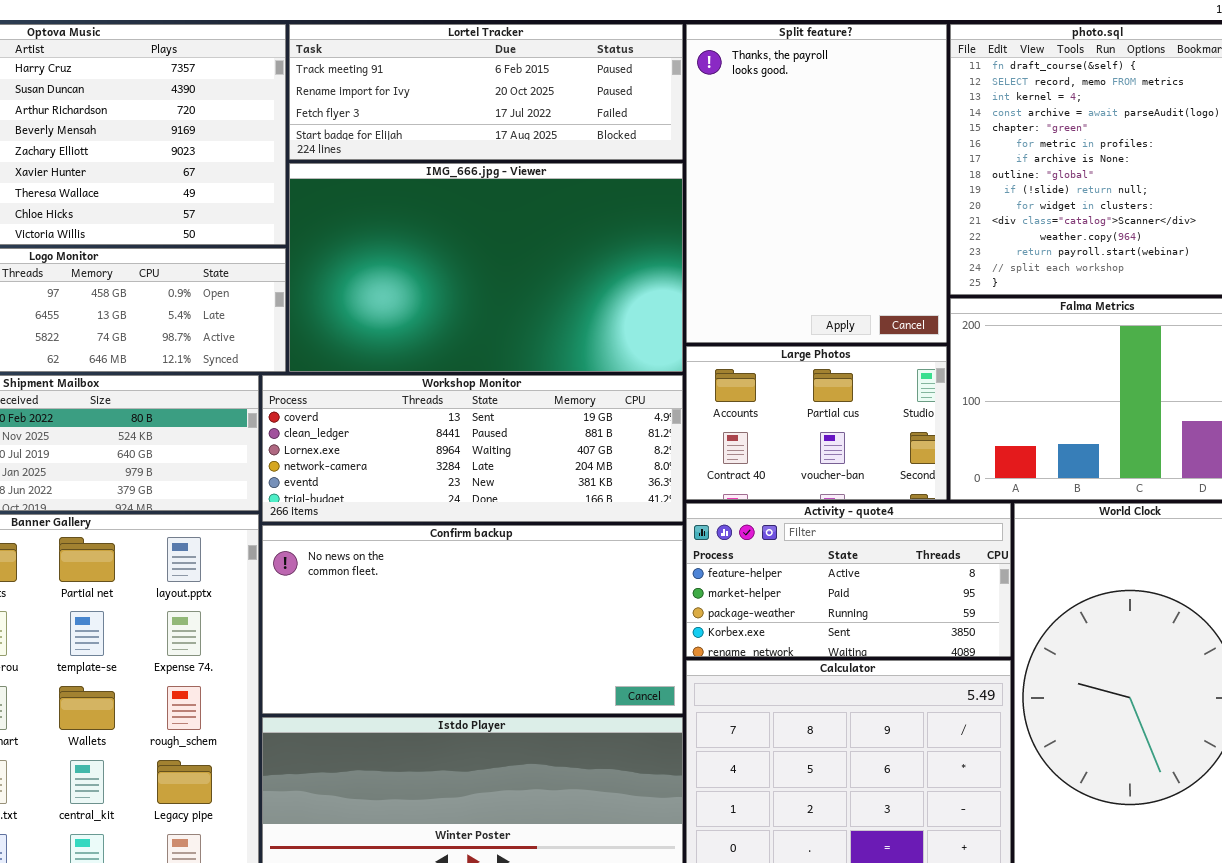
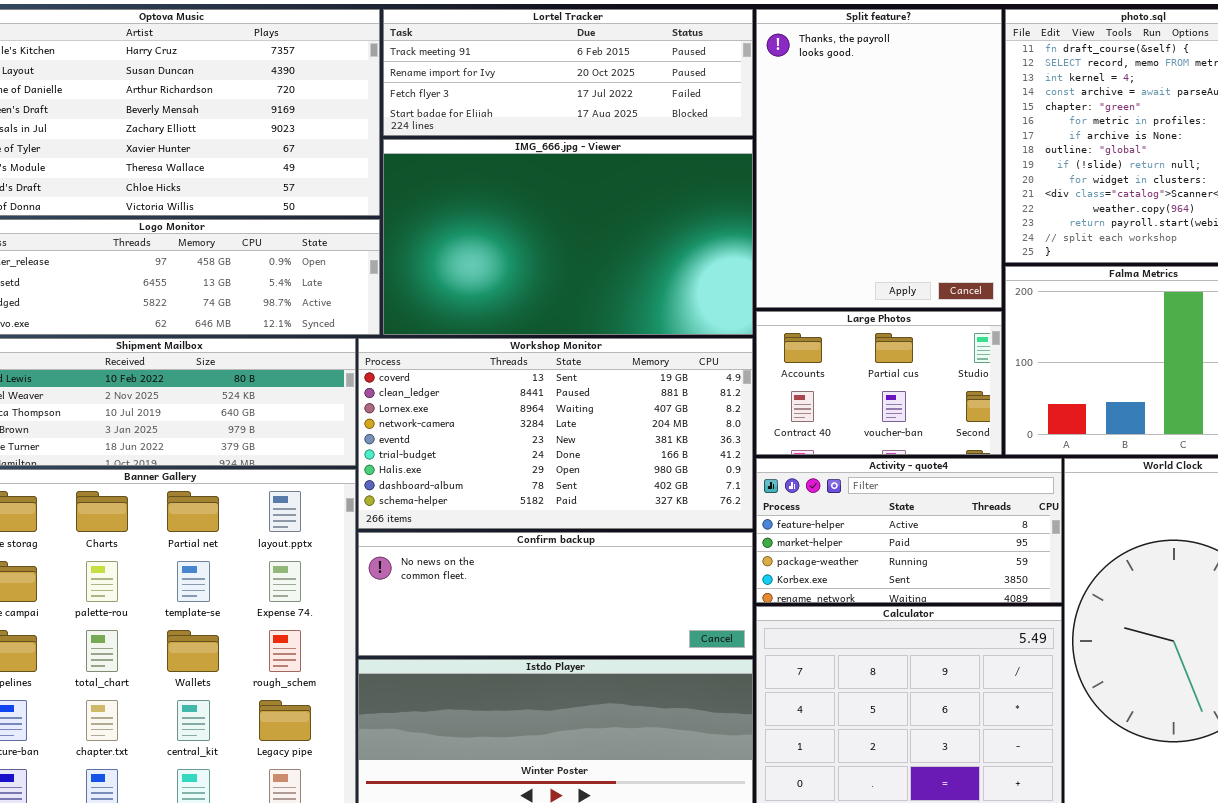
Workshop Monitor: [262,375,683,522] -> [358,338,753,529], resized
Confirm backup: [262,525,683,714] -> [358,532,753,656], resized

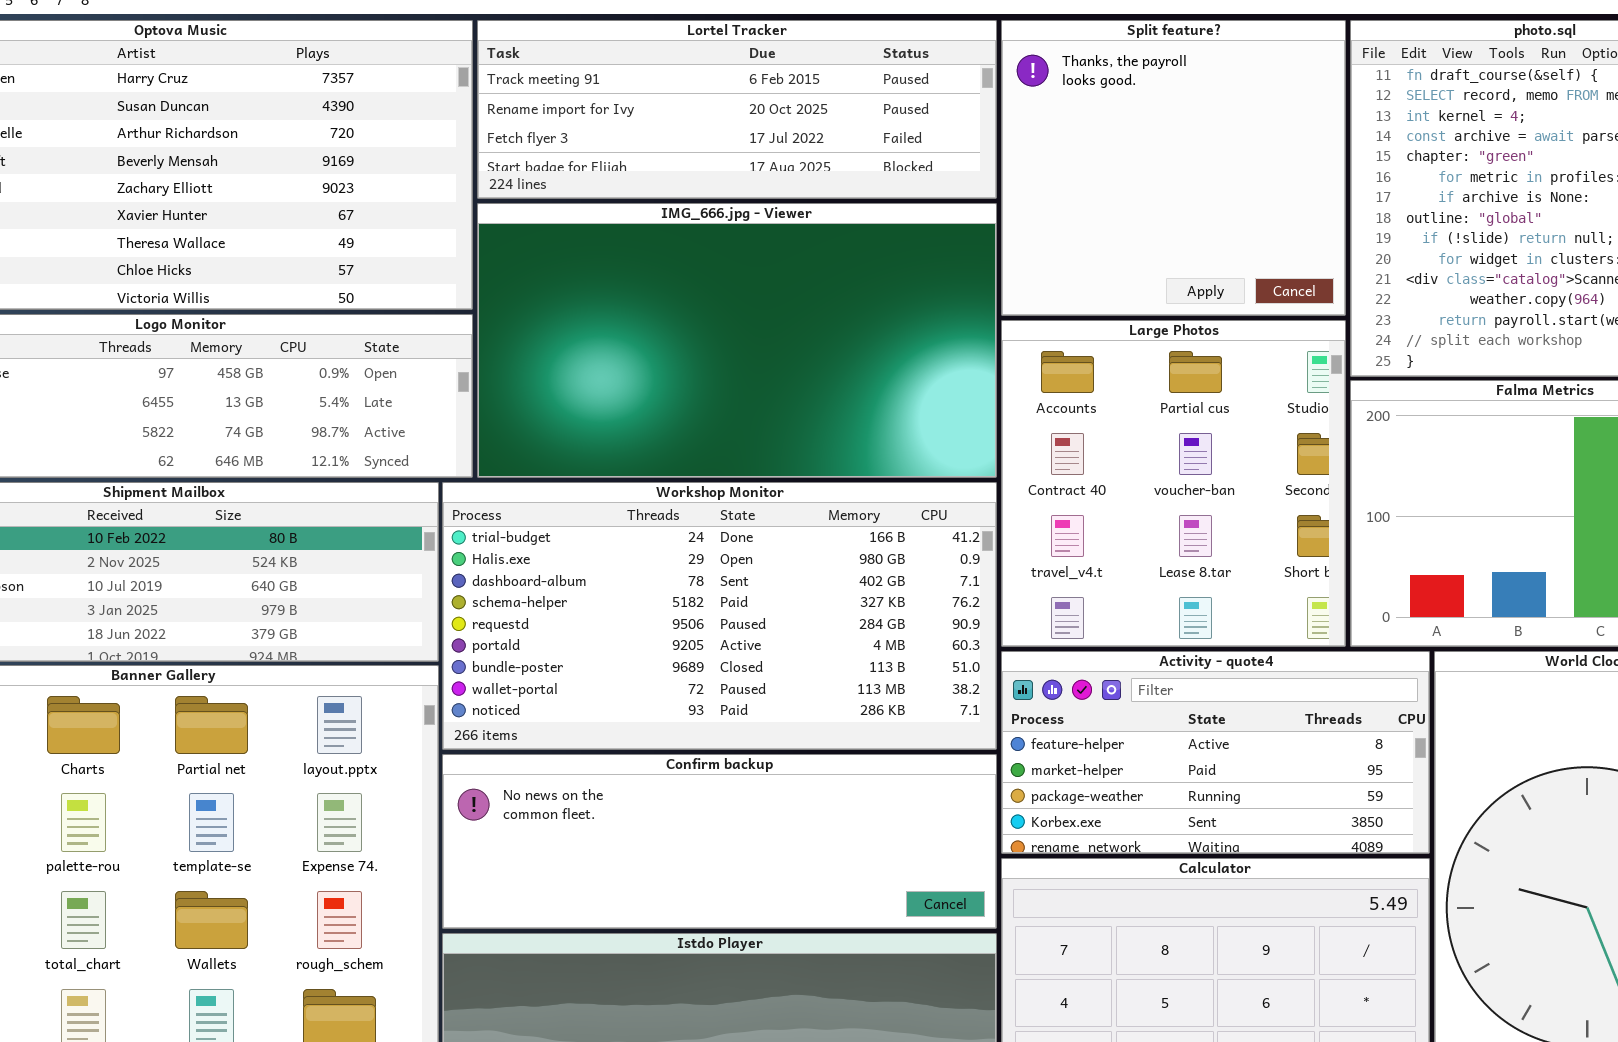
Split feature?: [756,9,1002,308] -> [1001,20,1346,316], resized
Large Photos: [756,311,1002,455] -> [1001,320,1346,647], resized
Workshop Monitor: [358,338,753,529] -> [442,482,997,750], scrolled down 5 rows

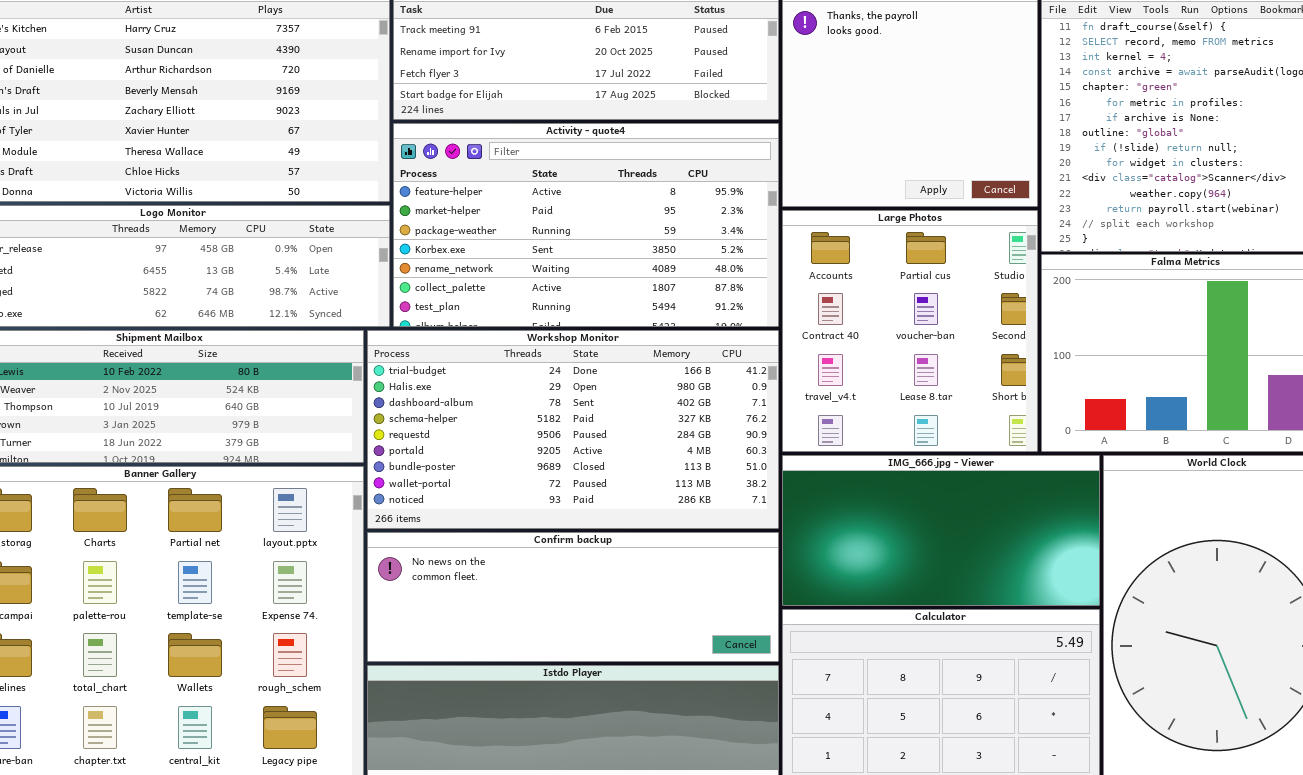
IMG_666.jpg - Viewer: [477,203,997,478] -> [782,455,1100,606], moved, resized
Activity - quote4: [1001,651,1430,854] -> [393,123,779,327], moved, resized

